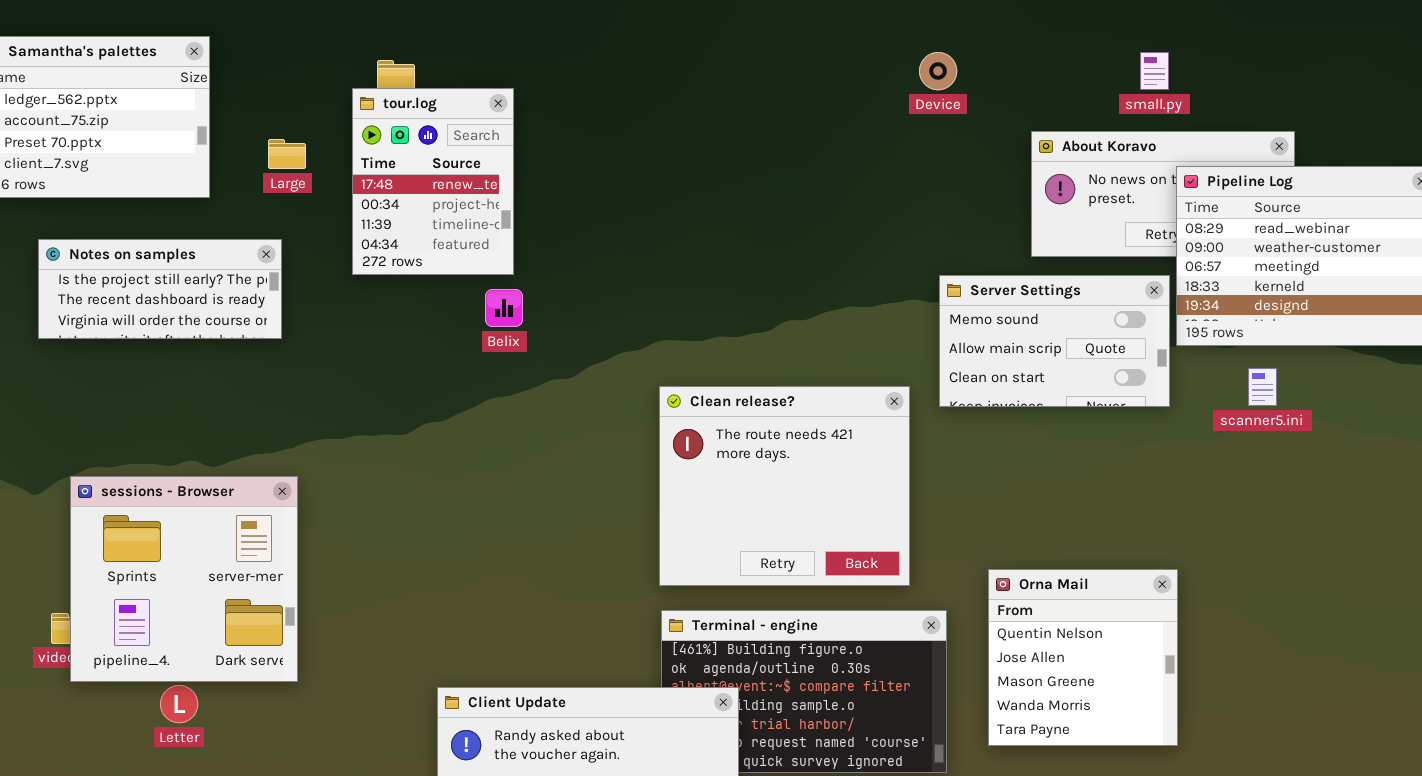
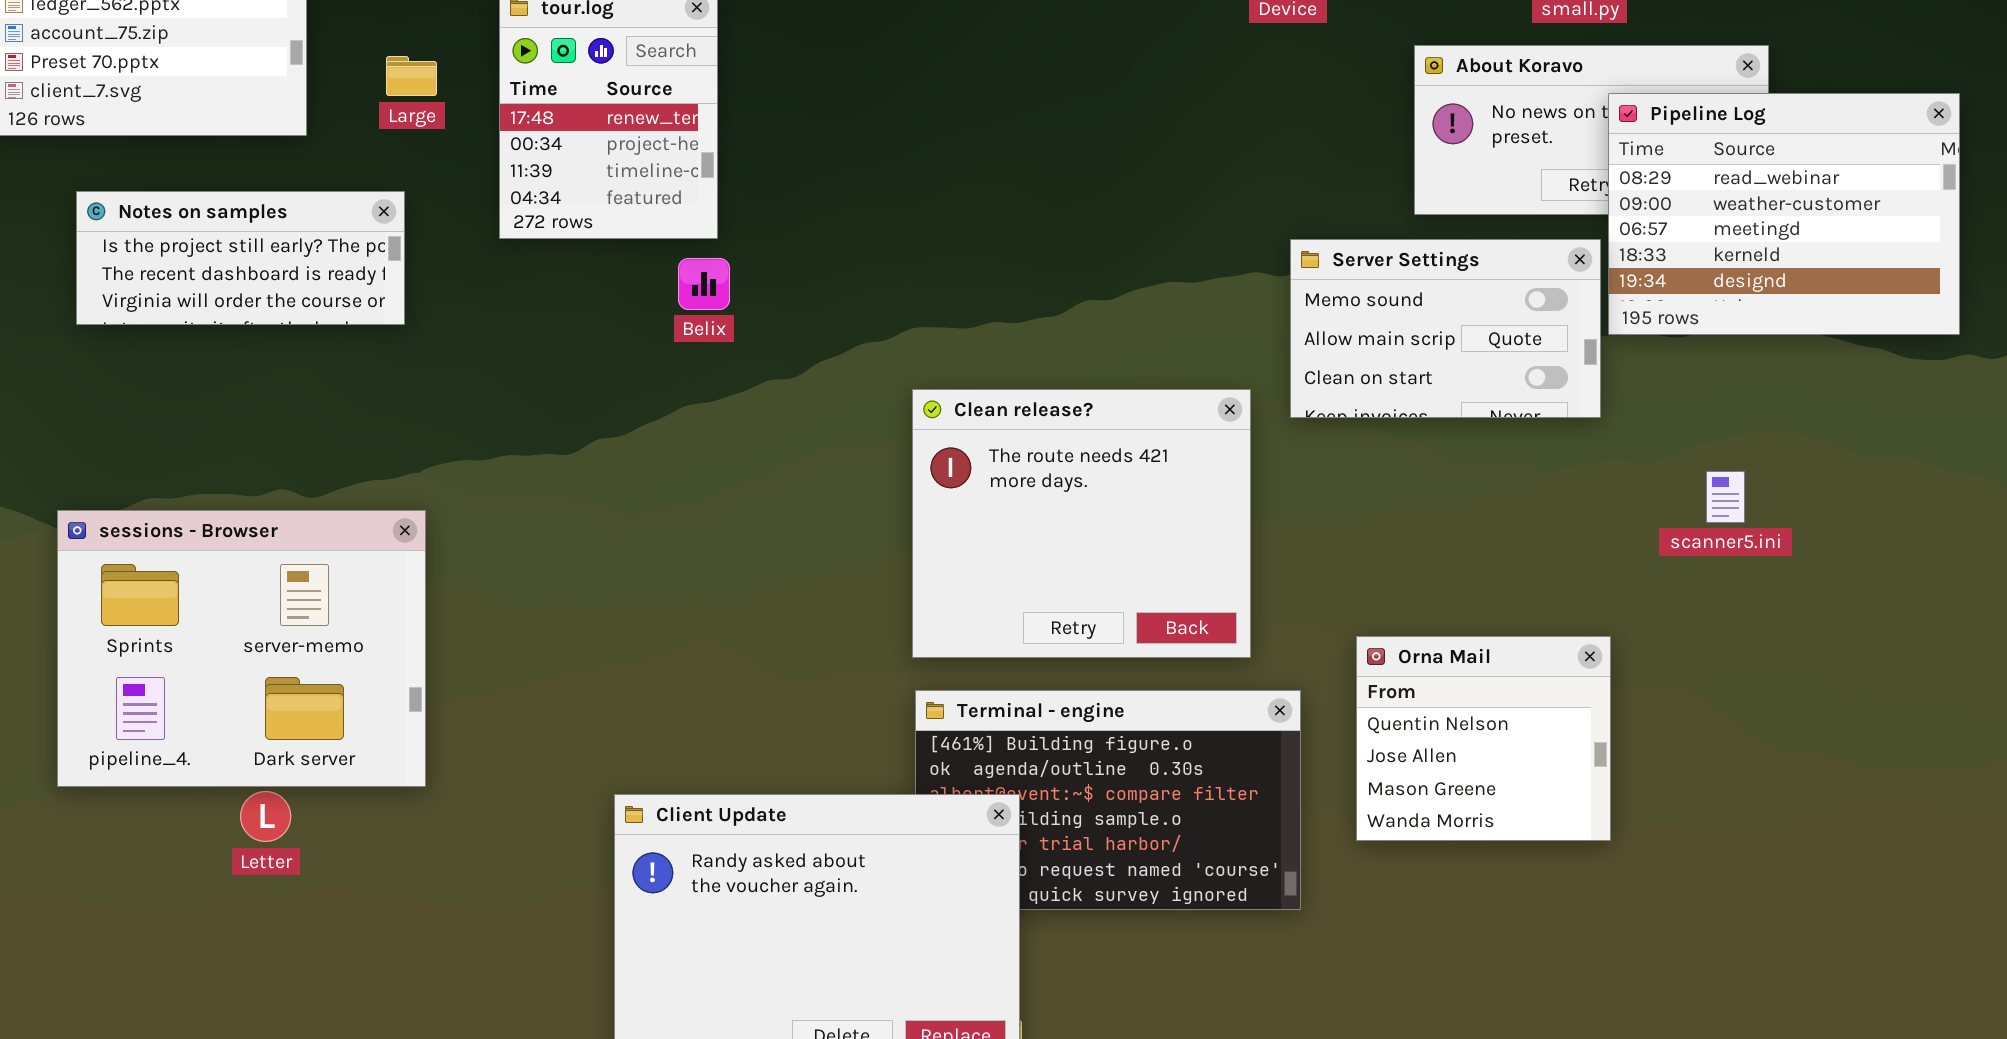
scanner5.ini: [1248,368,1277,406] -> [1706,471,1745,523], moved
sessions - Browser: [70,476,298,682] -> [57,510,426,787], resized
Orna Mail: [988,569,1178,746] -> [1356,636,1611,841], resized

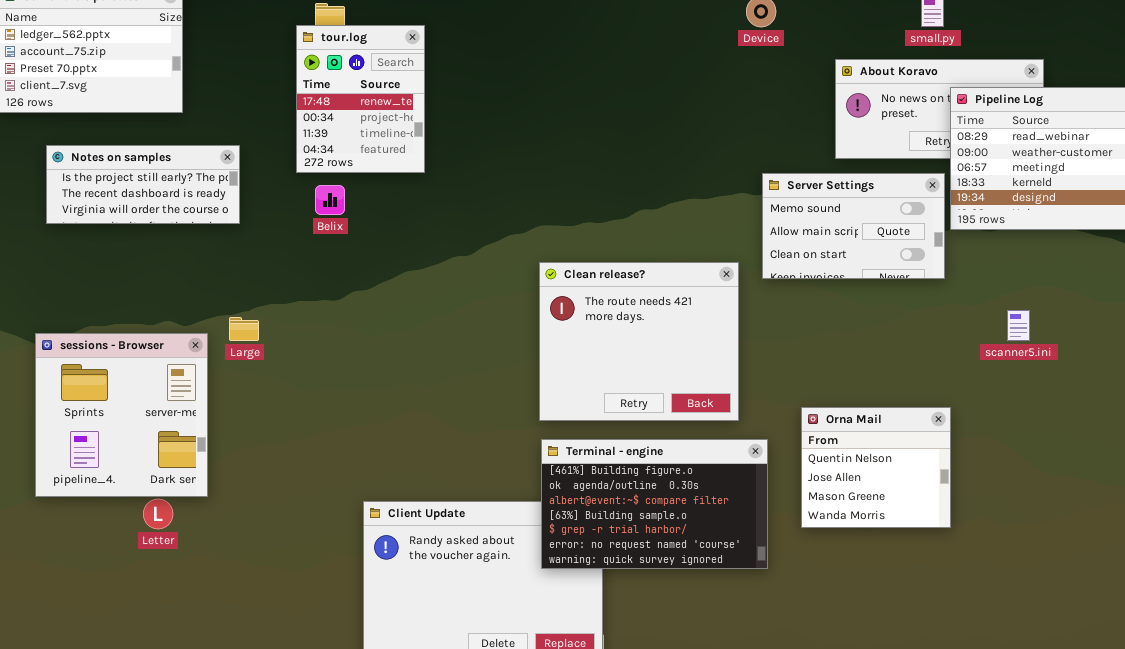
Large: [386,56,437,96] -> [229,317,259,341], moved
Belix: [678,258,730,310] -> [315,185,345,215], moved
sessions - Browser: [57,510,426,787] -> [35,333,208,497], resized
Terminal - engine: [915,690,1301,910] -> [541,439,768,569], raised

